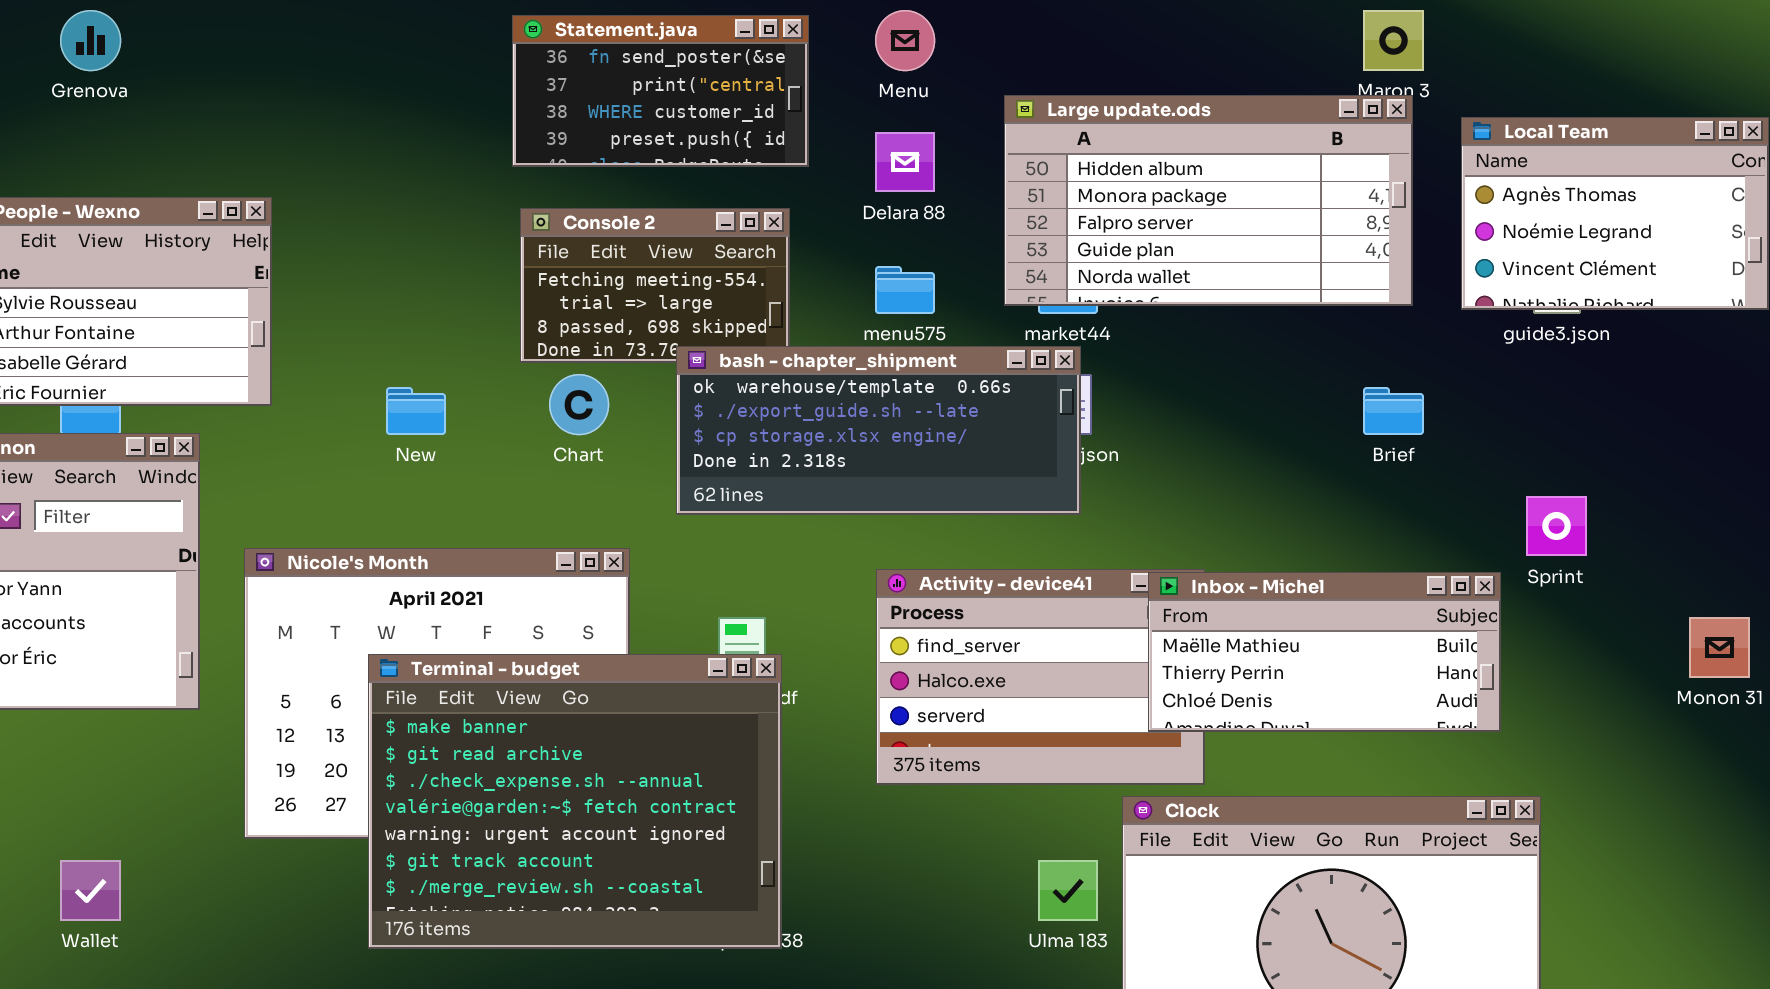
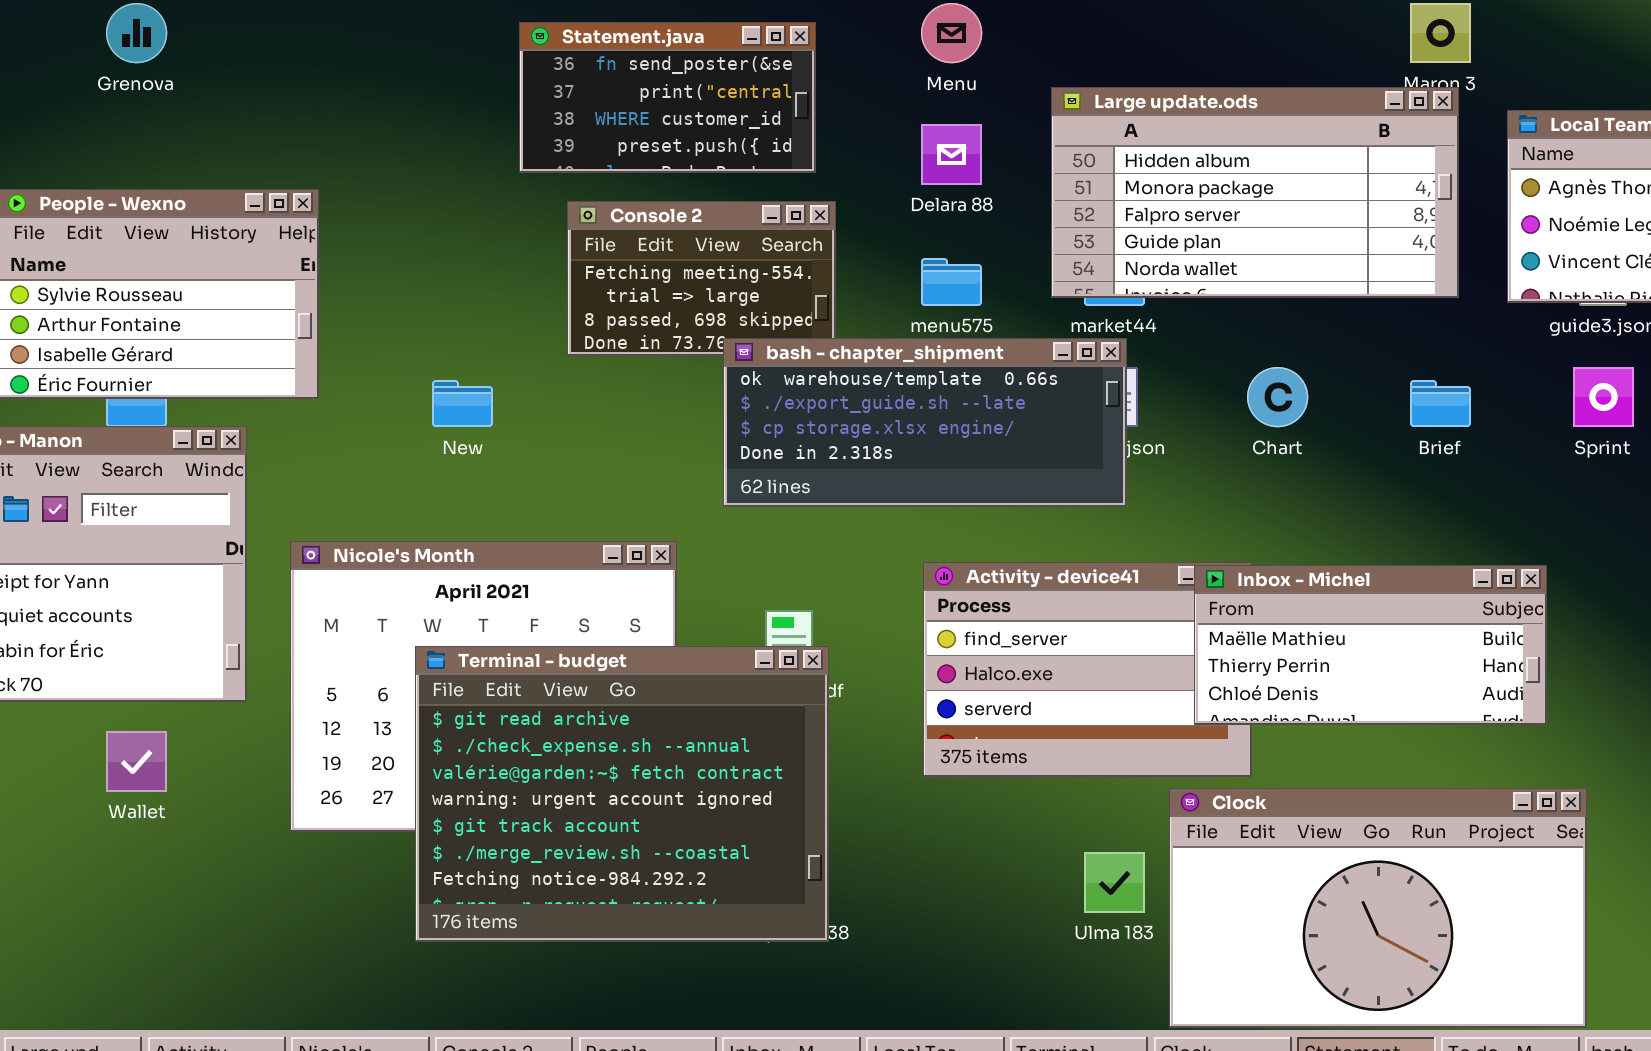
Statement.java: [512,15,809,167] -> [519,22,816,173], moved
Chart: [549,374,609,435] -> [1247,367,1308,427], moved
Sprint: [1526,496,1587,556] -> [1573,367,1634,427], moved
Terminal - budget: [368,654,782,949] -> [415,646,829,942], scrolled down 1 row
Wallet: [60,860,121,921] -> [106,731,167,792], moved

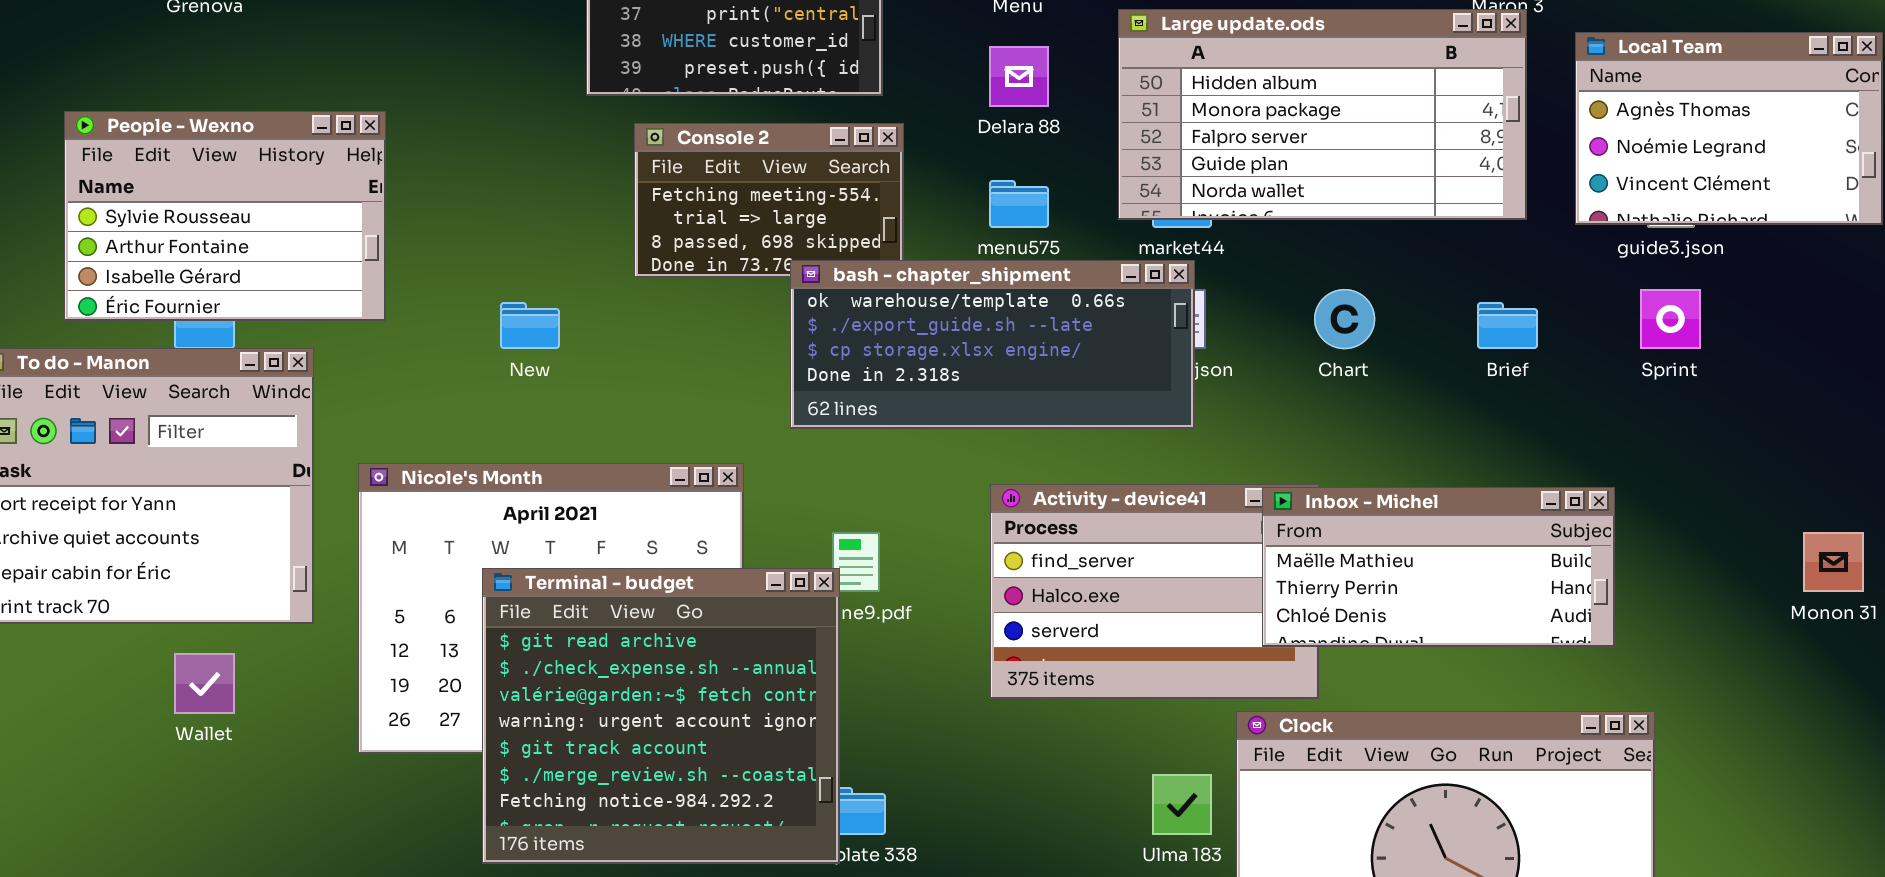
Terminal - budget: [415,646,829,942] -> [482,568,840,864], resized

